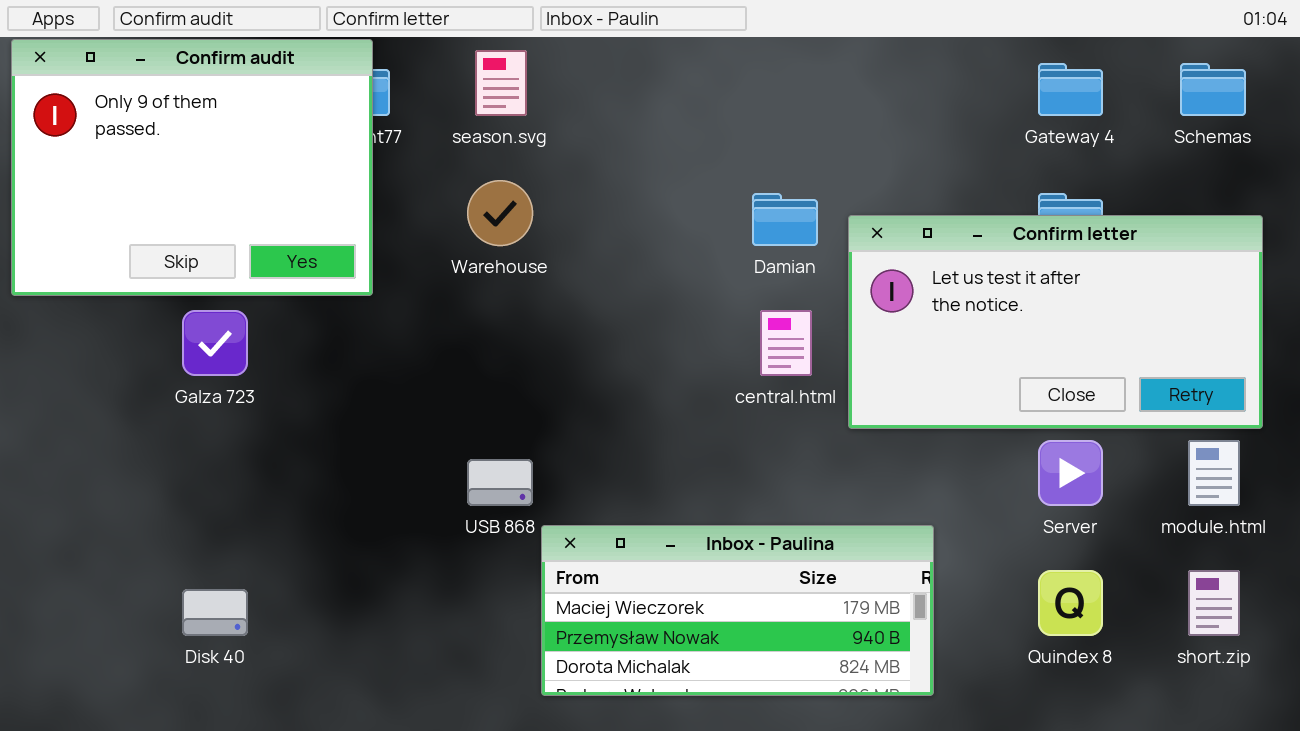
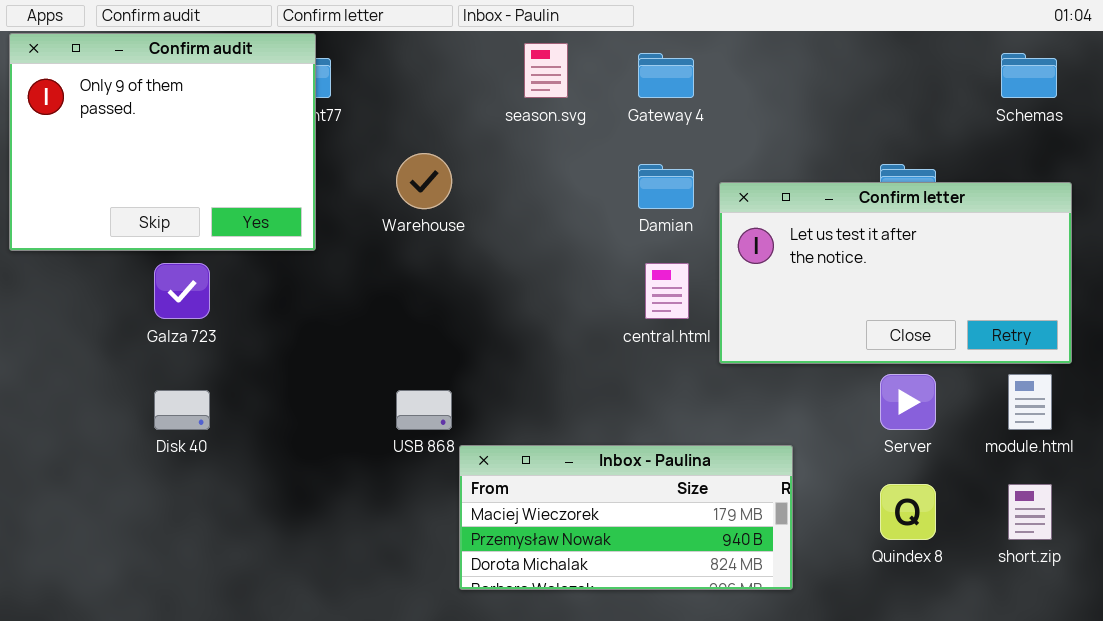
season.svg: [475,50,527,116] -> [524,43,568,98], moved
Gateway 4: [1038,63,1103,116] -> [638,53,694,98], moved
Disk 40: [182,589,248,636] -> [154,390,210,430], moved

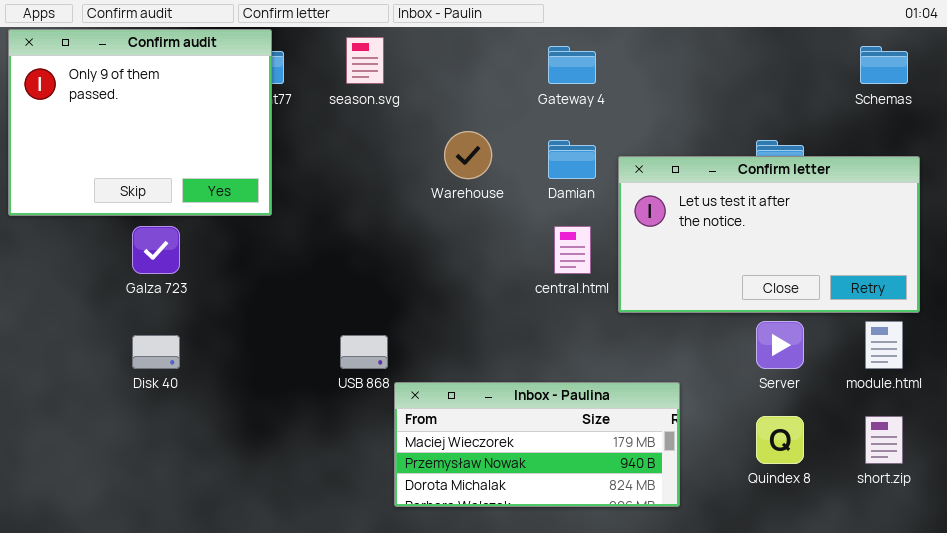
season.svg: [524,43,568,98] -> [346,37,384,84], moved
Warehouse: [396,153,452,209] -> [444,131,492,179], moved

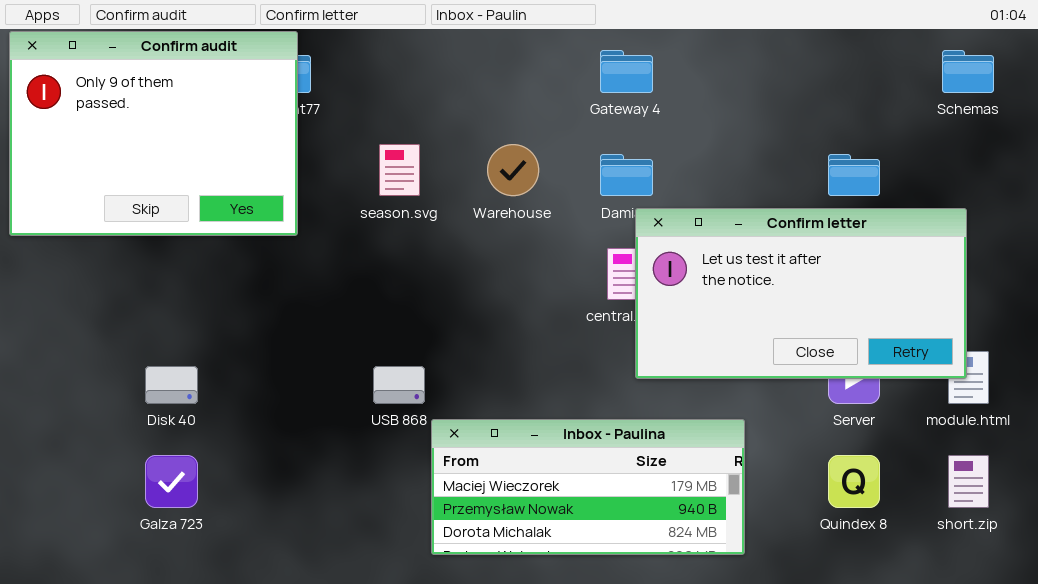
season.svg: [346,37,384,84] -> [379,144,420,196], moved
Confirm letter: [618,156,920,313] -> [635,208,967,379], moved
Galza 723: [132,226,180,274] -> [145,455,198,508], moved

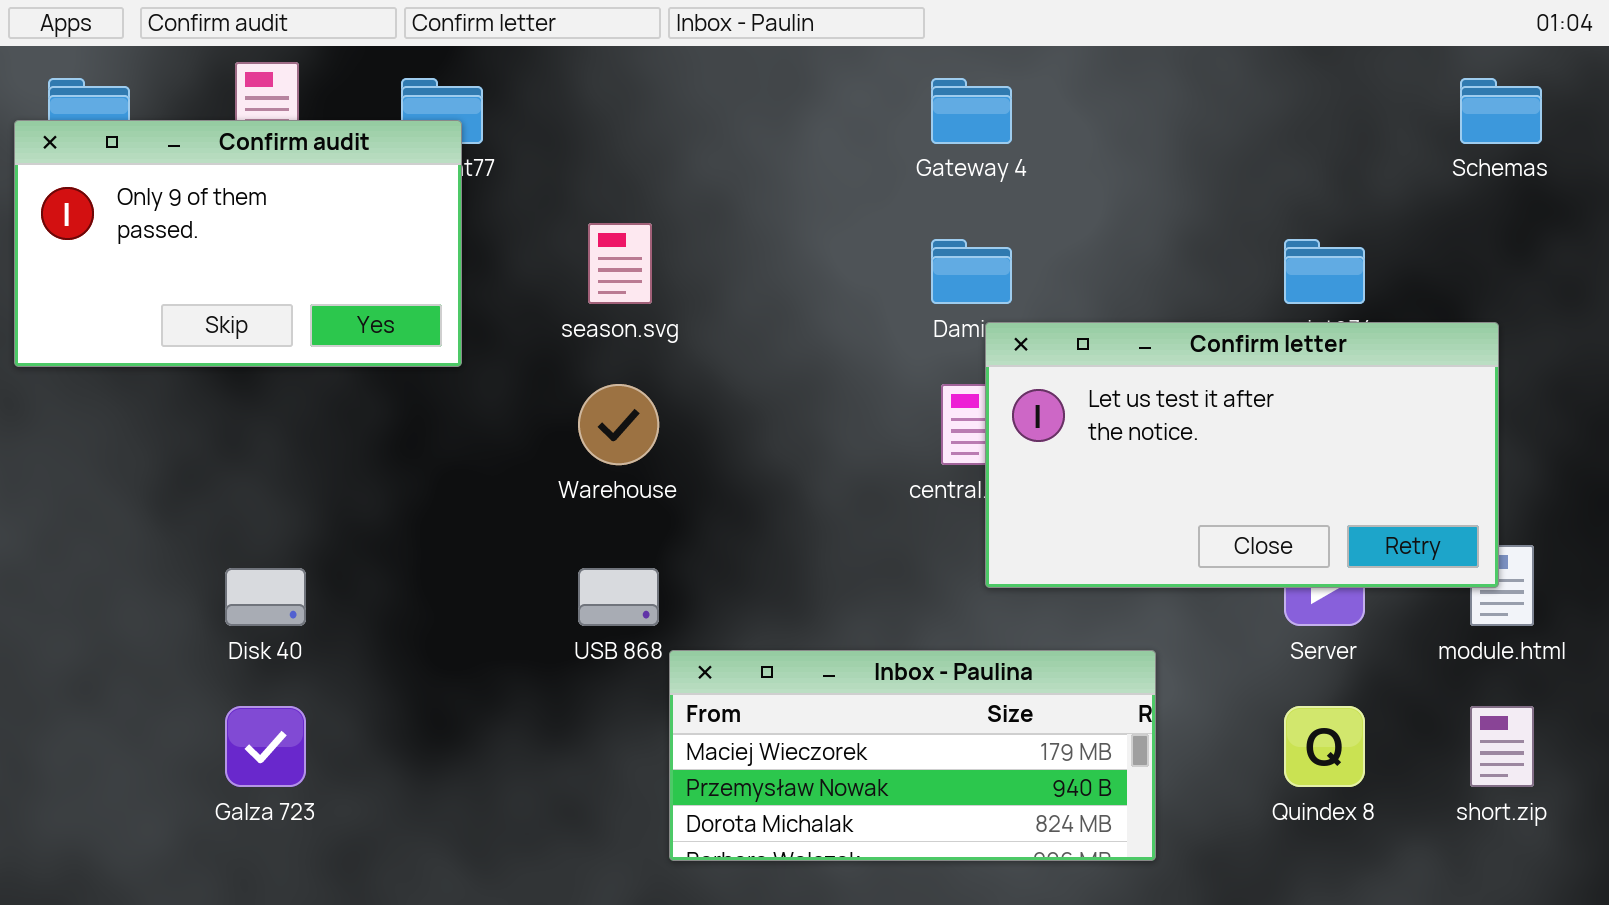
Confirm audit: [9,31,298,236] -> [14,120,462,367], resized
Warehouse: [487,144,539,196] -> [578,384,659,465], moved

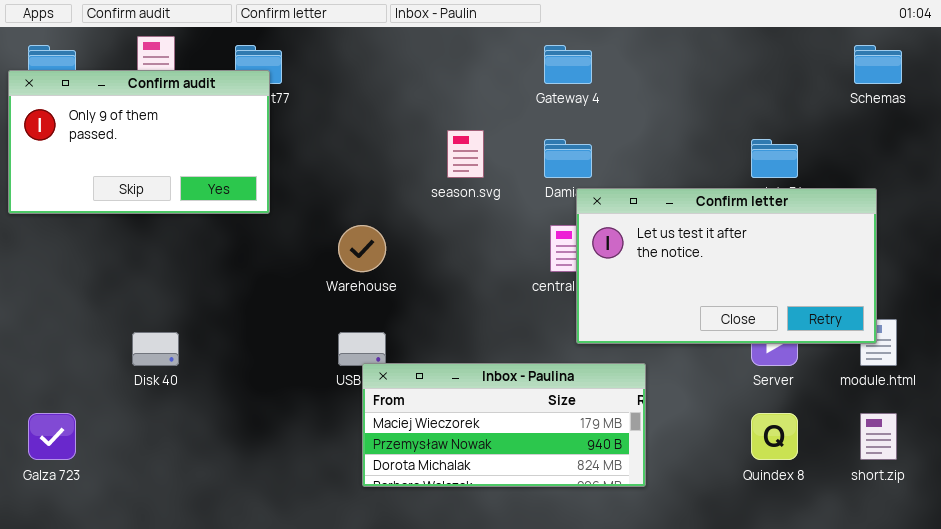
season.svg: [588,223,652,304] -> [447,130,484,178], moved
Inbox - Paulina: [669,650,1156,861] -> [362,363,646,487], moved
Galza 723: [225,706,306,787] -> [28,413,76,460], moved

